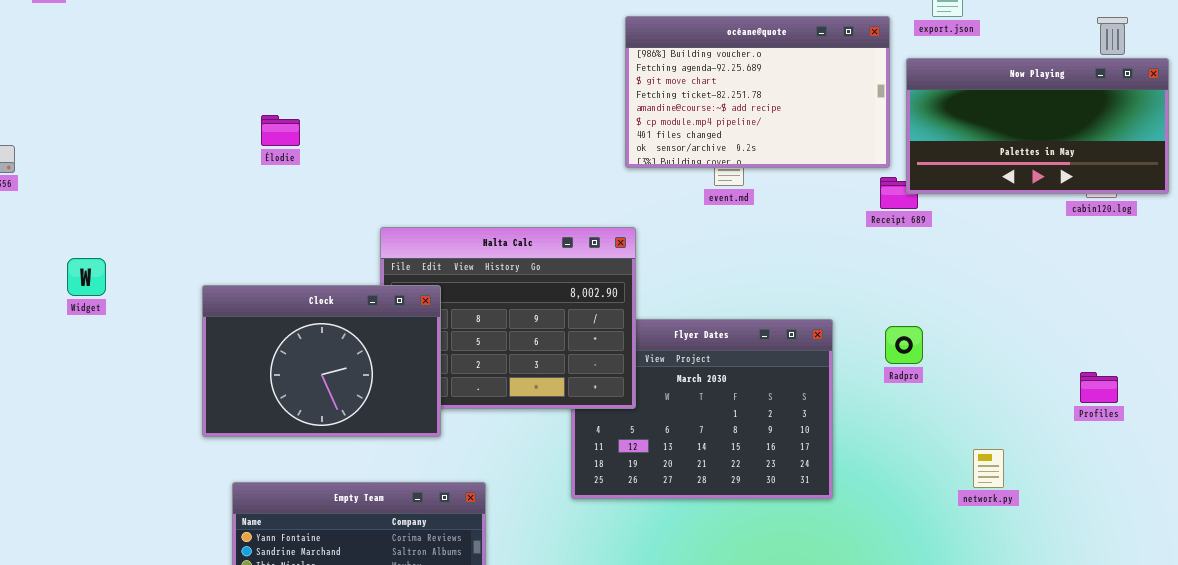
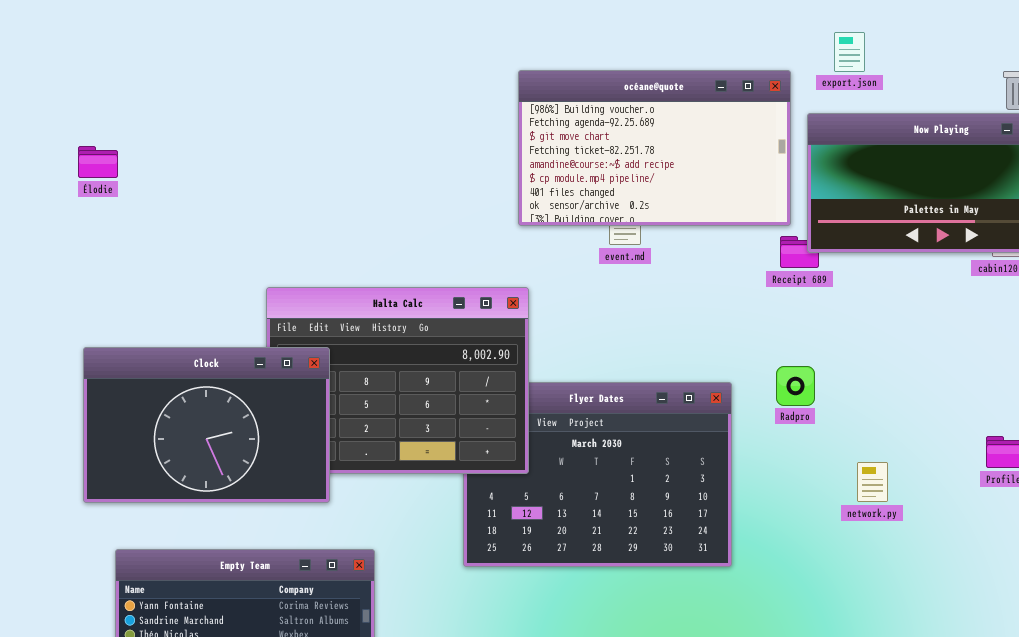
Élodie: [261,115,300,146] -> [78,146,118,178], moved
Radpro: [885,326,923,364] -> [776,366,815,406], moved
network.py: [973,449,1004,488] -> [857,462,888,502], moved

